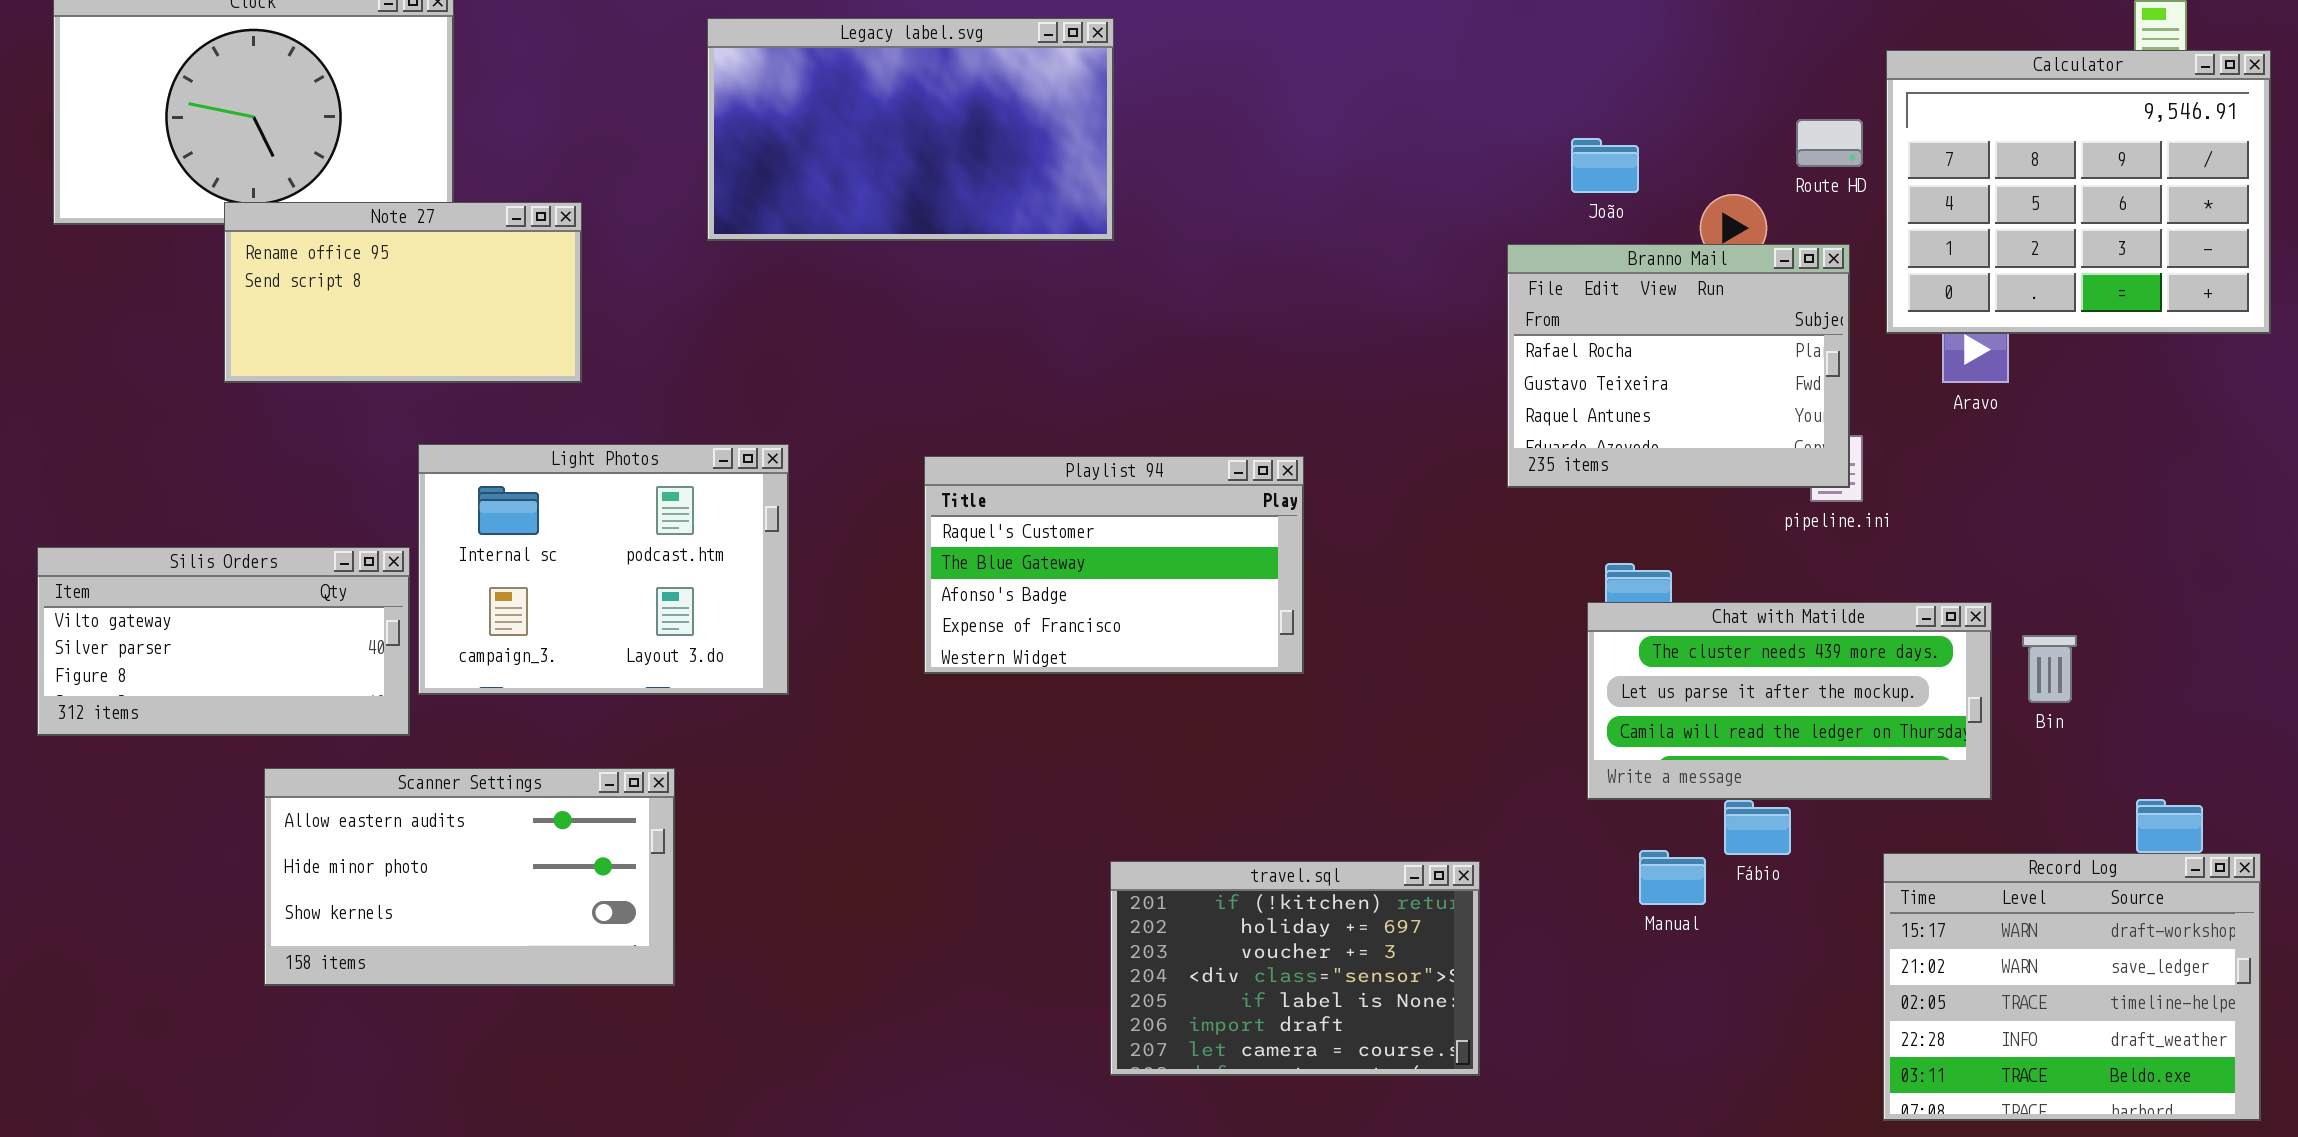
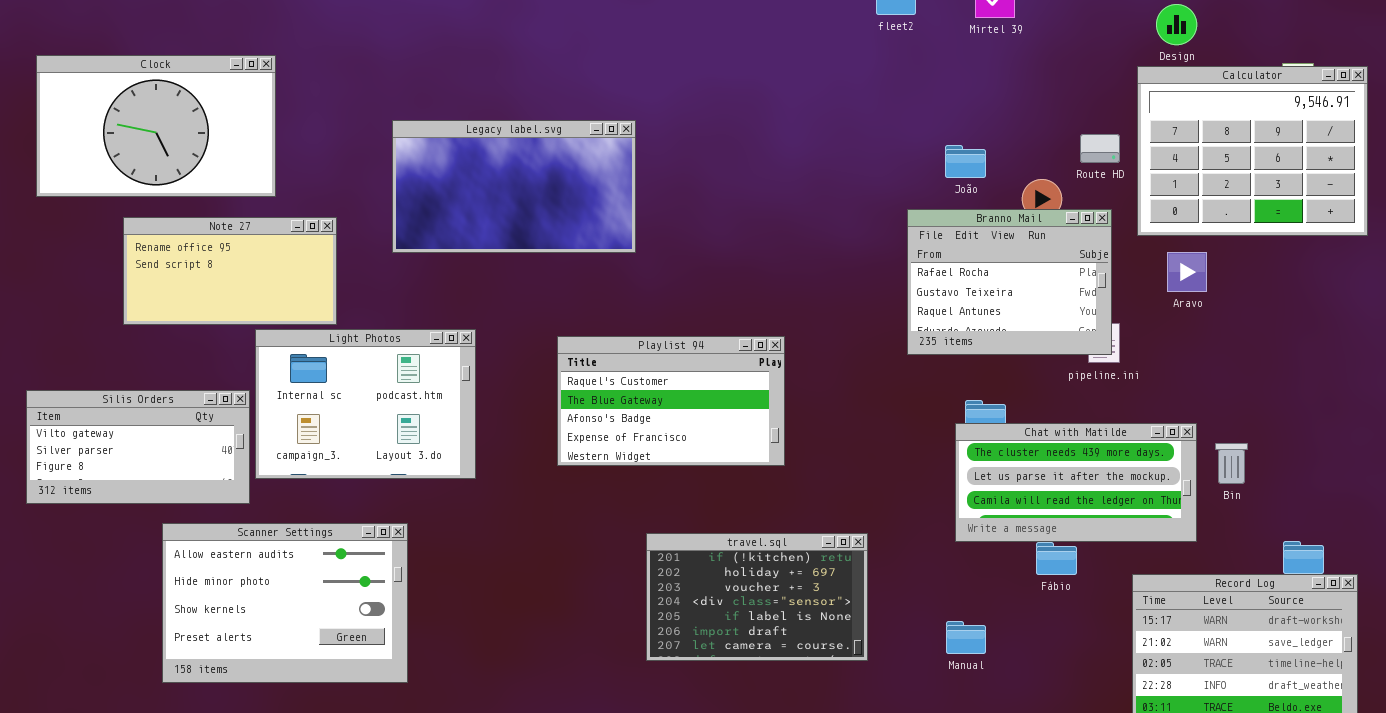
Legacy label.svg: [707,18,1114,241] -> [392,120,636,253], moved
Calculator: [1886,50,2271,334] -> [1137,66,1368,236], moved
Note 27: [224,202,582,383] -> [123,217,337,325], moved
Scanner Settings: [264,768,675,986] -> [162,523,408,683], resized
Manual: [1639,850,1706,905] -> [946,621,986,654], moved
travel.sql: [1110,861,1480,1076] -> [646,533,868,661], moved

